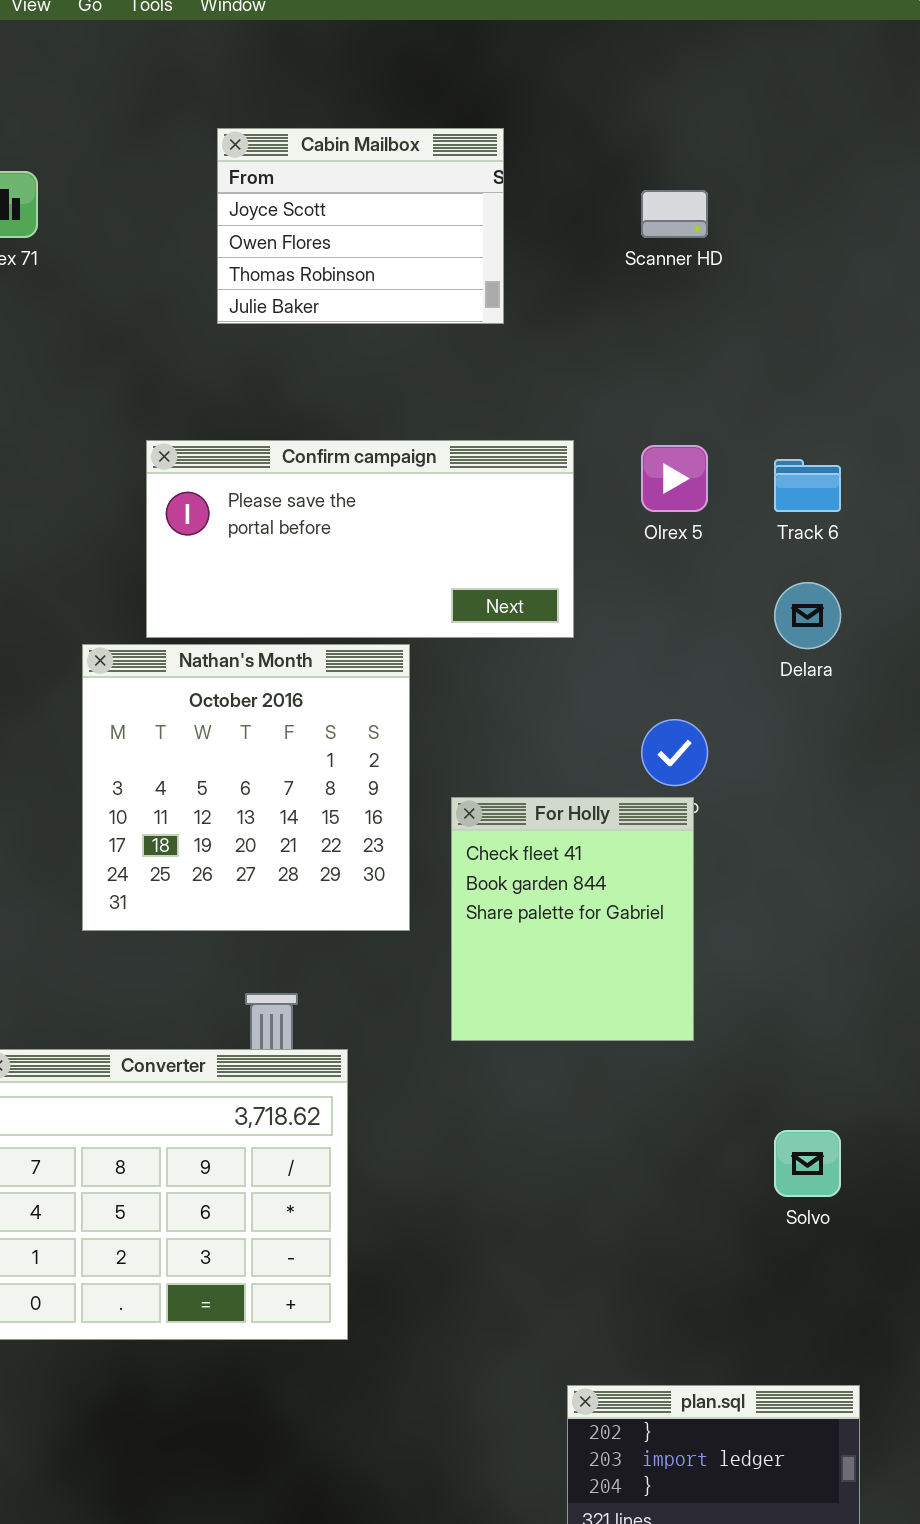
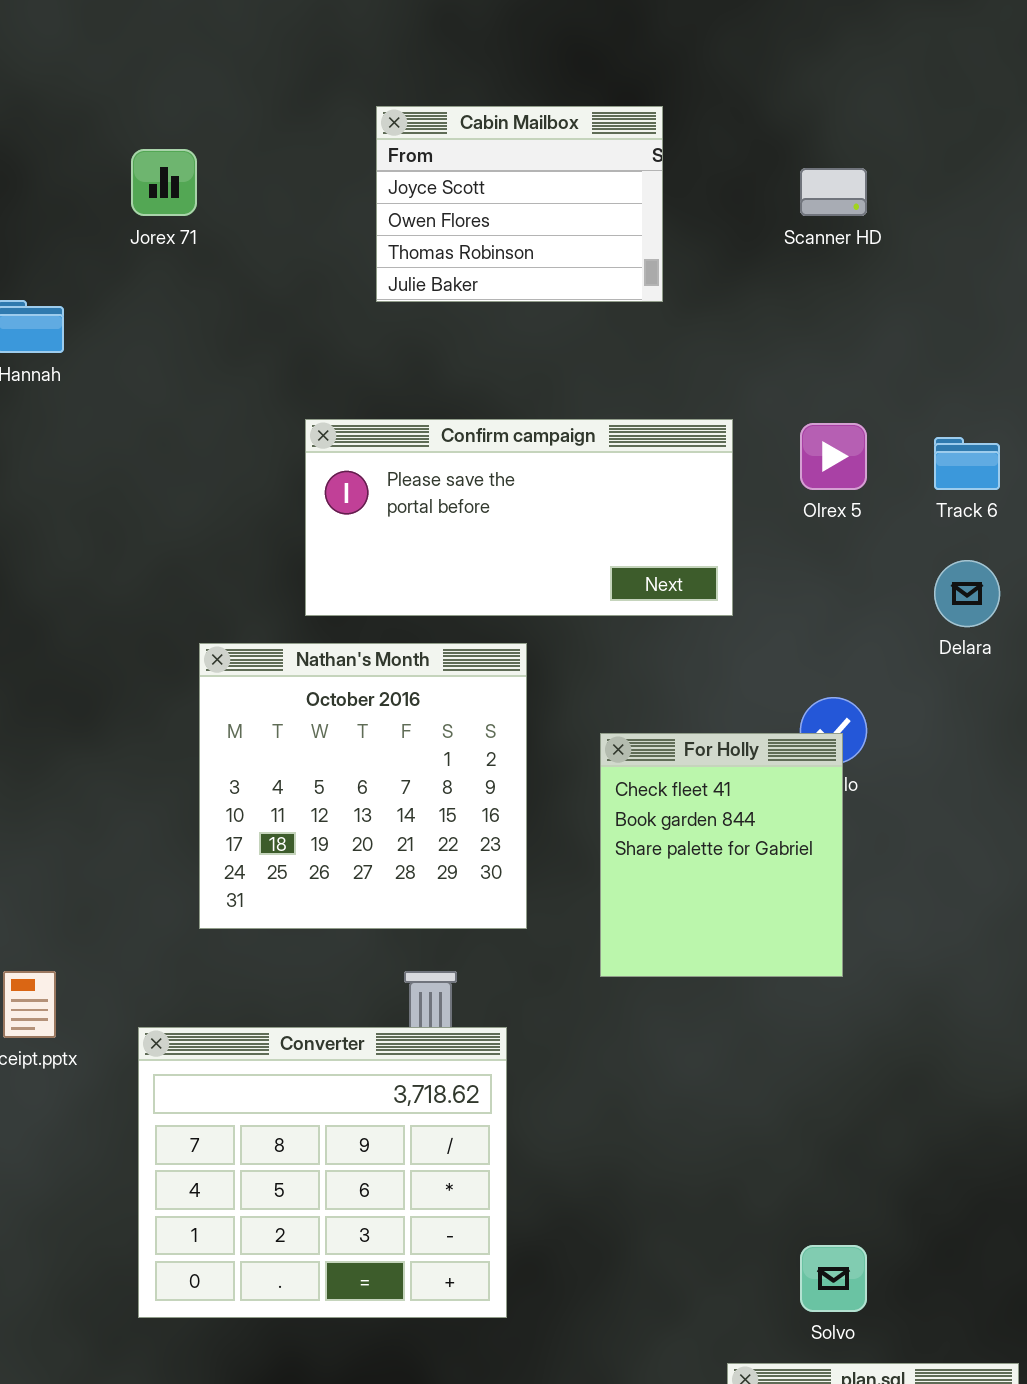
Nathan's Month: [82,644,410,931] -> [199,643,527,929], moved
For Holly: [451,797,694,1041] -> [600,733,843,977], moved
Solvo: [774,1130,841,1197] -> [800,1245,867,1312], moved

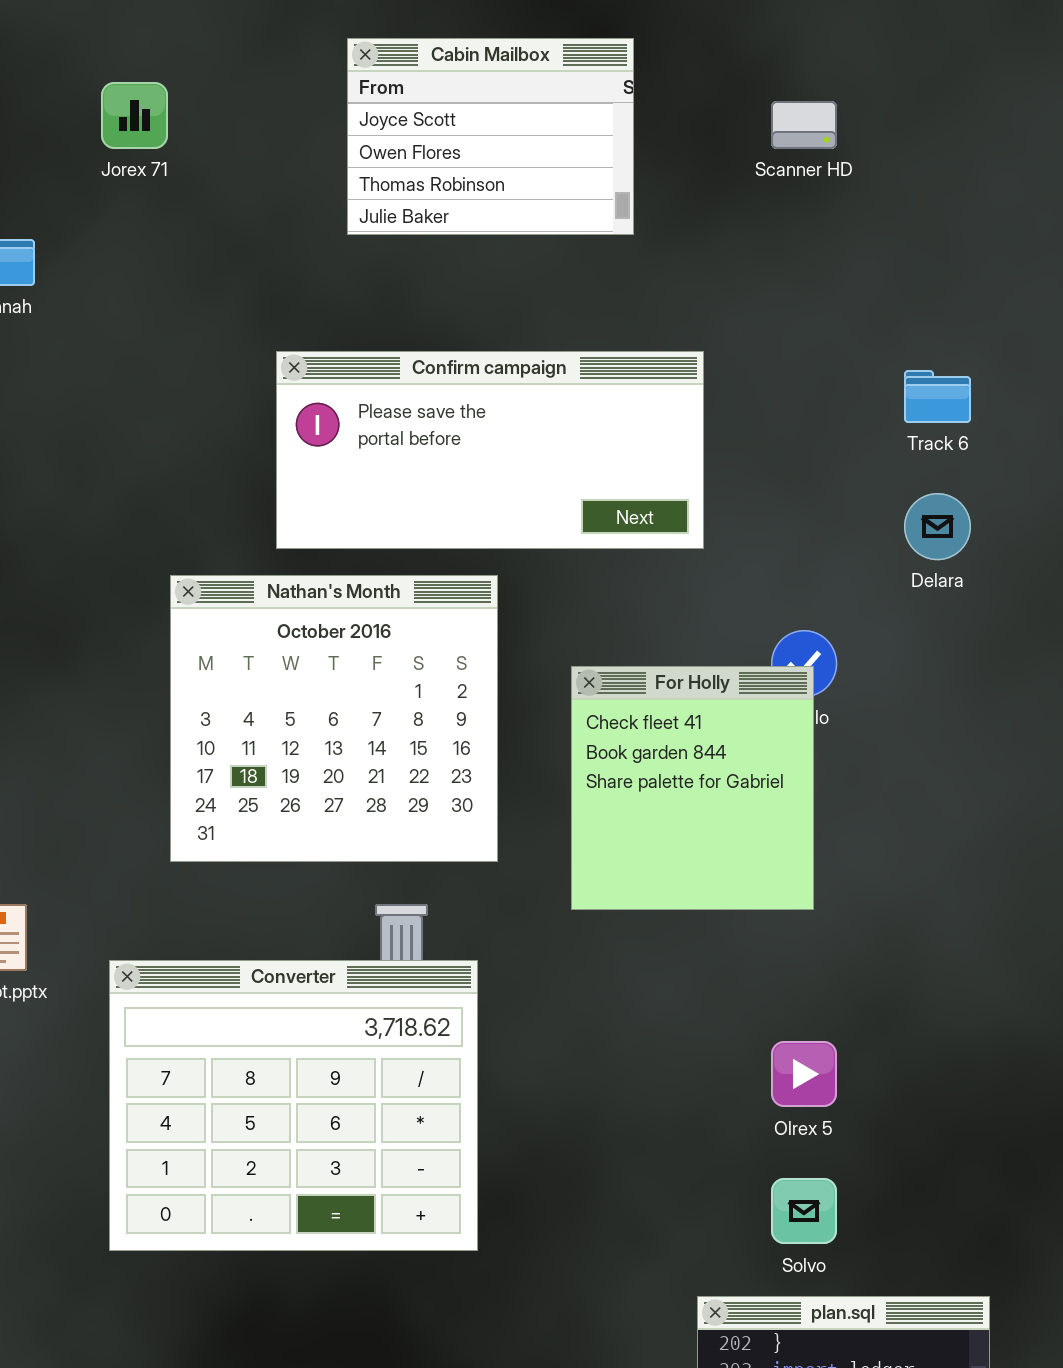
Olrex 5: [800,423,867,490] -> [771,1041,837,1107], moved

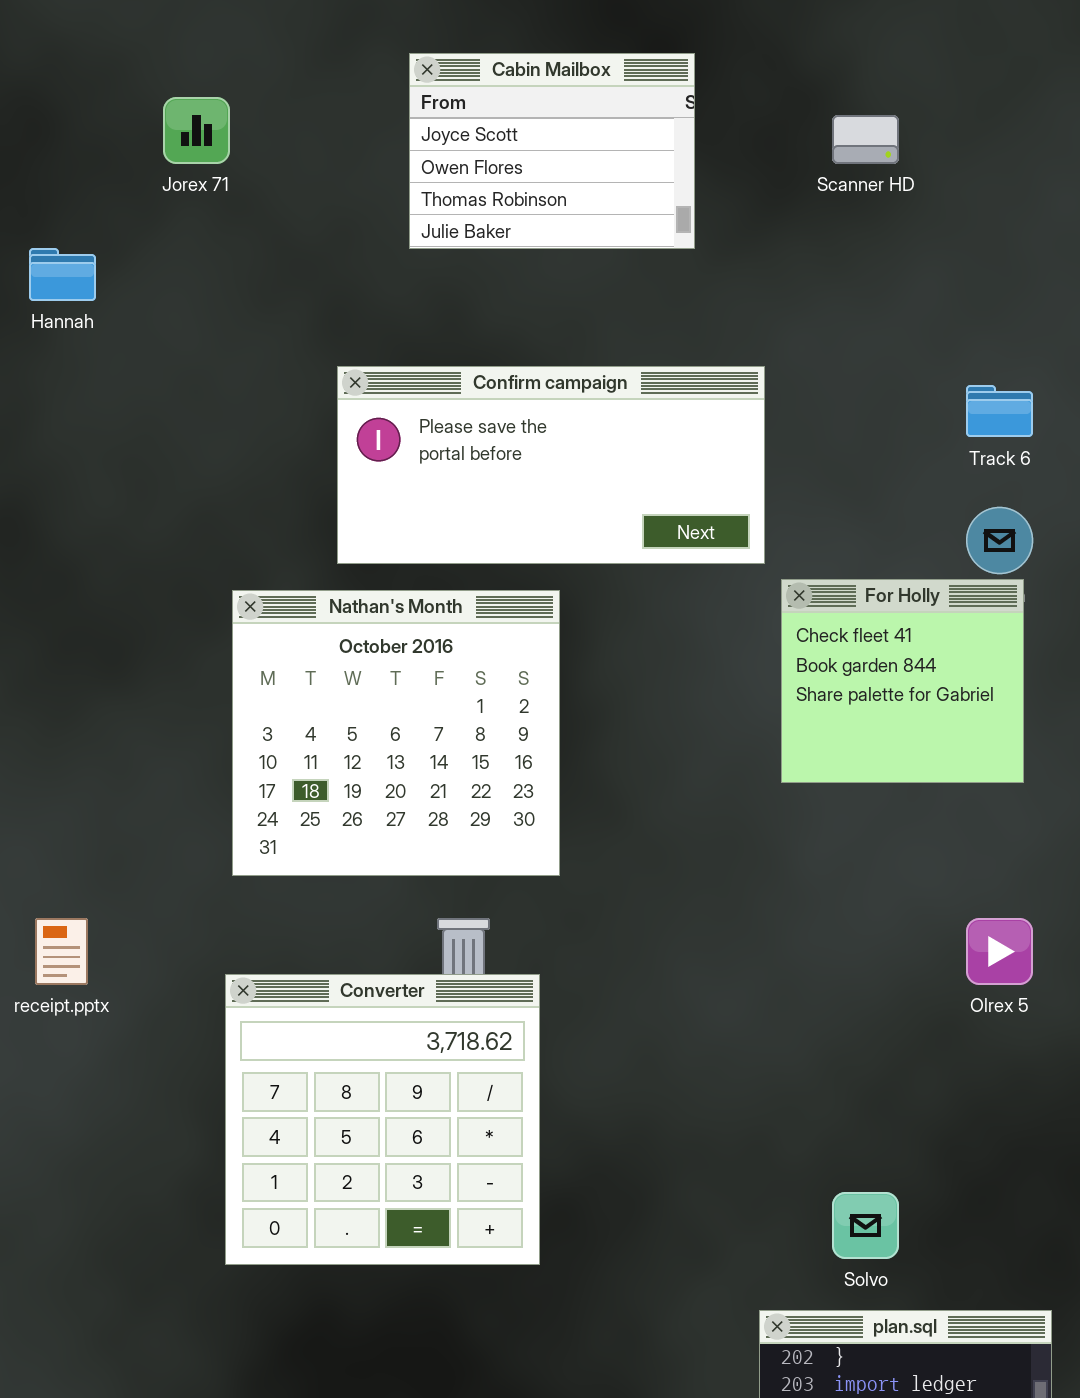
For Holly: [571,666,814,910] -> [781,579,1024,783], moved, resized
Converter: [109,960,478,1251] -> [225,974,540,1265], resized
Olrex 5: [771,1041,837,1107] -> [966,918,1033,985], moved

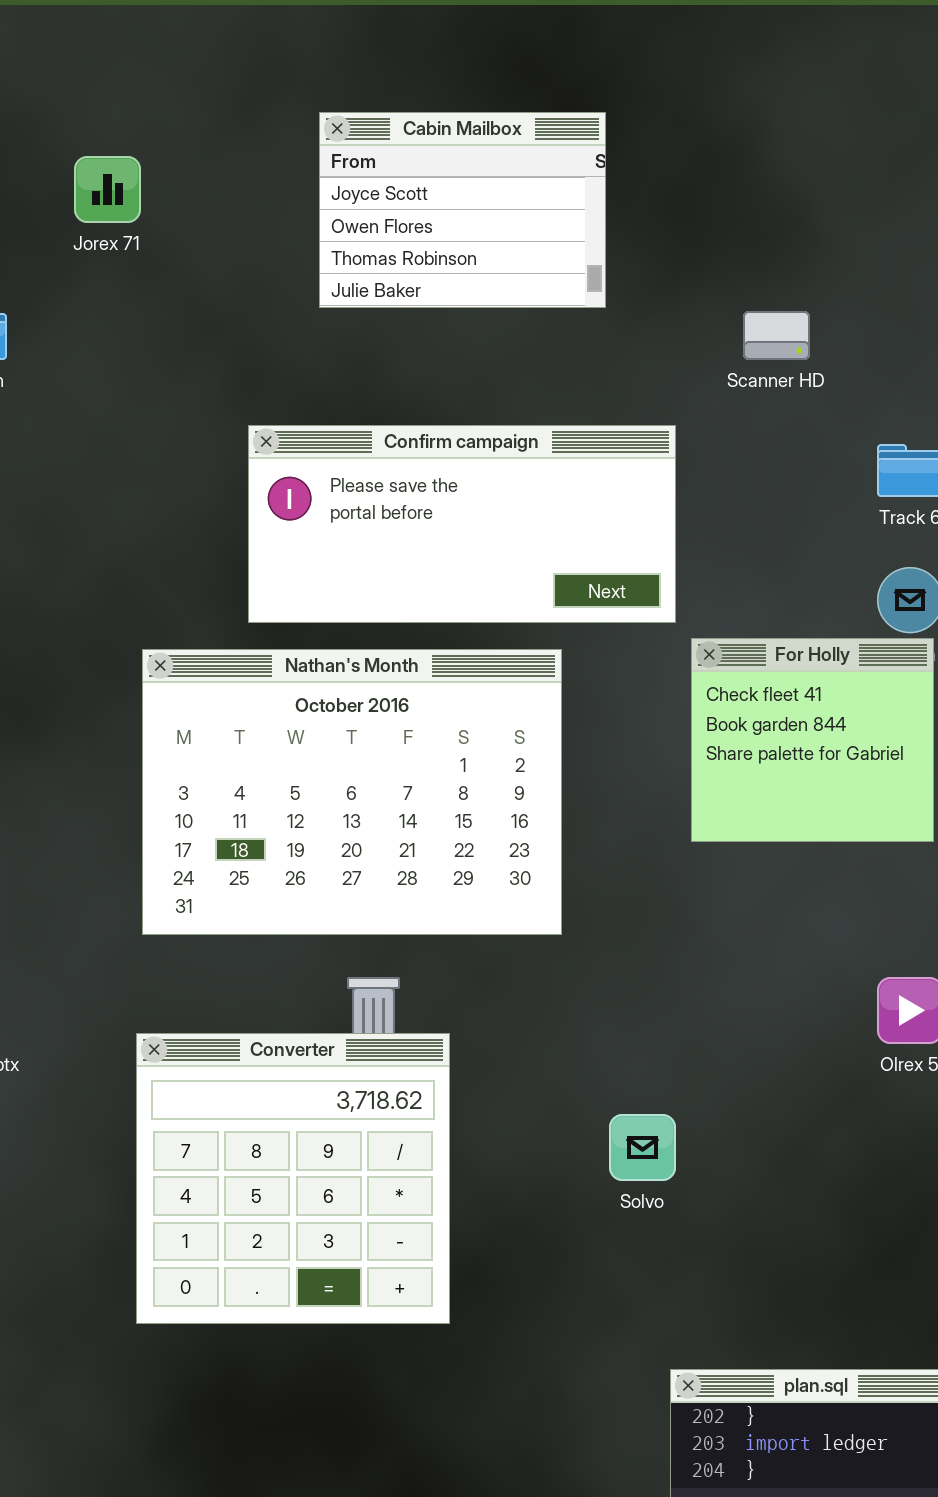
Scanner HD: [832,115,899,164] -> [743,311,810,360], moved
Nathan's Month: [232,590,560,876] -> [142,649,562,935], resized
Solvo: [832,1192,899,1259] -> [609,1114,676,1181], moved

